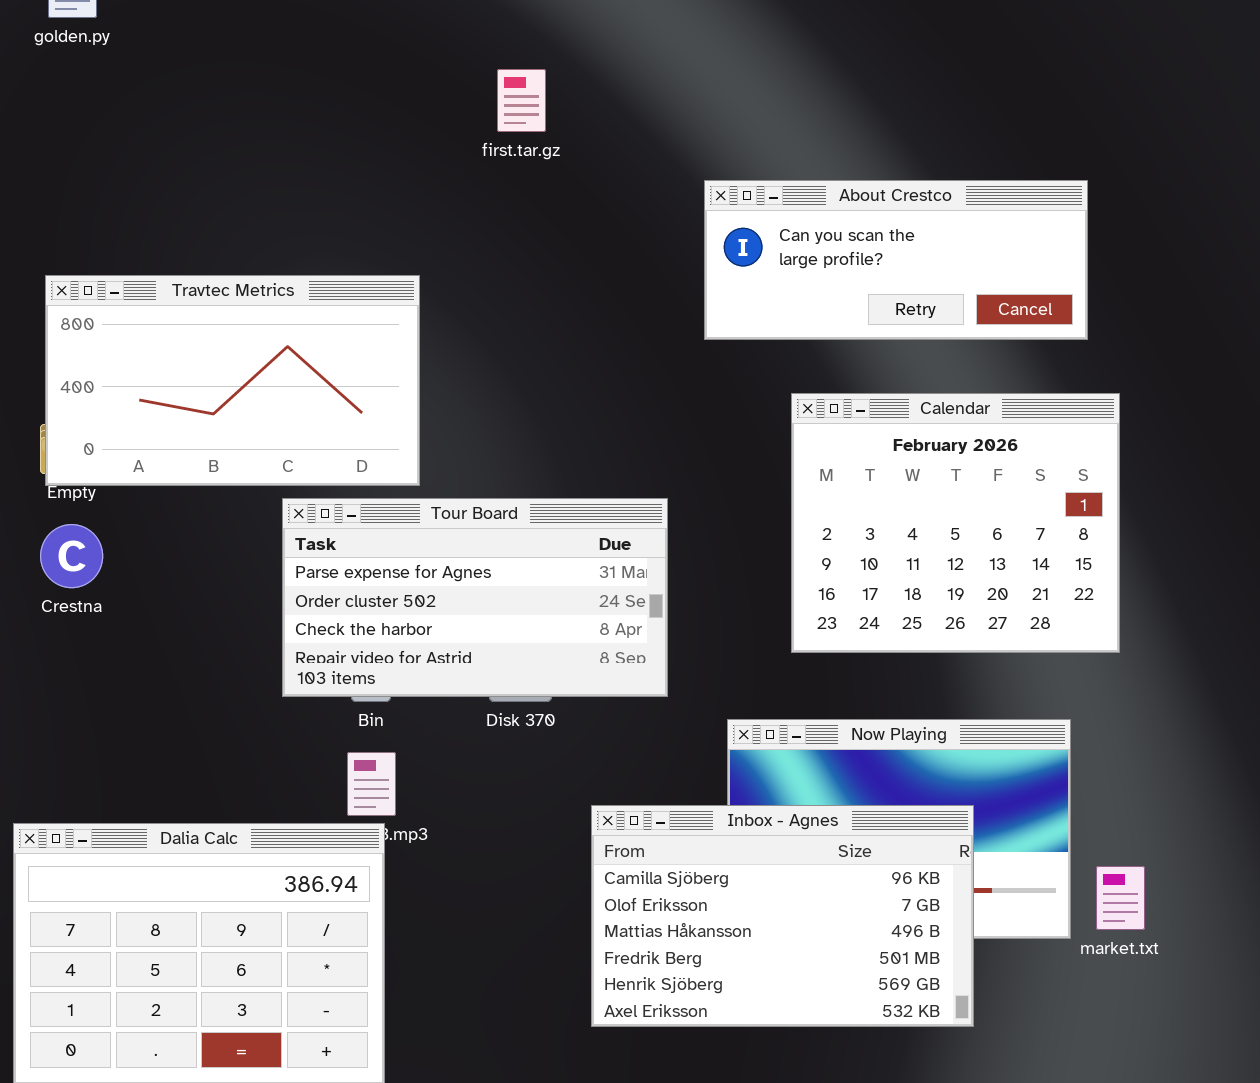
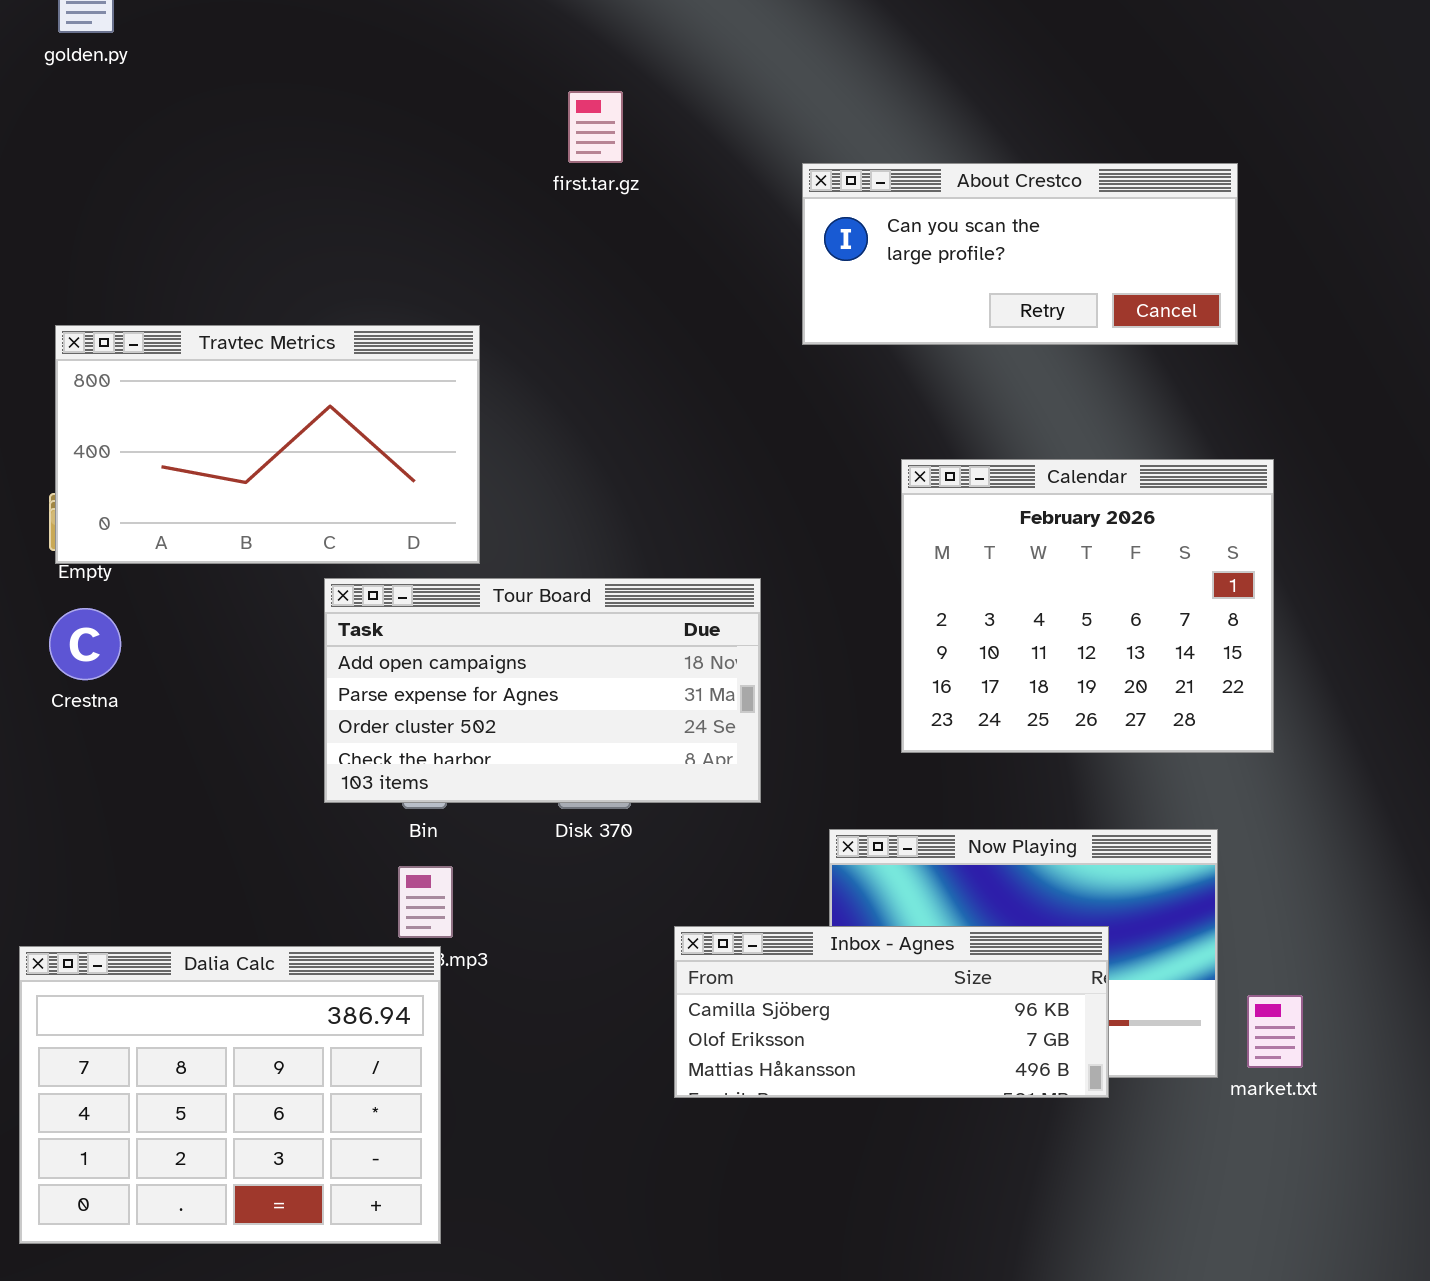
About Crestco: [704,180,1088,340] -> [802,163,1238,345], moved
Tour Board: [282,498,668,697] -> [324,578,761,803], scrolled up 1 row
Inbox - Agnes: [591,805,974,1027] -> [674,926,1109,1098], resized

